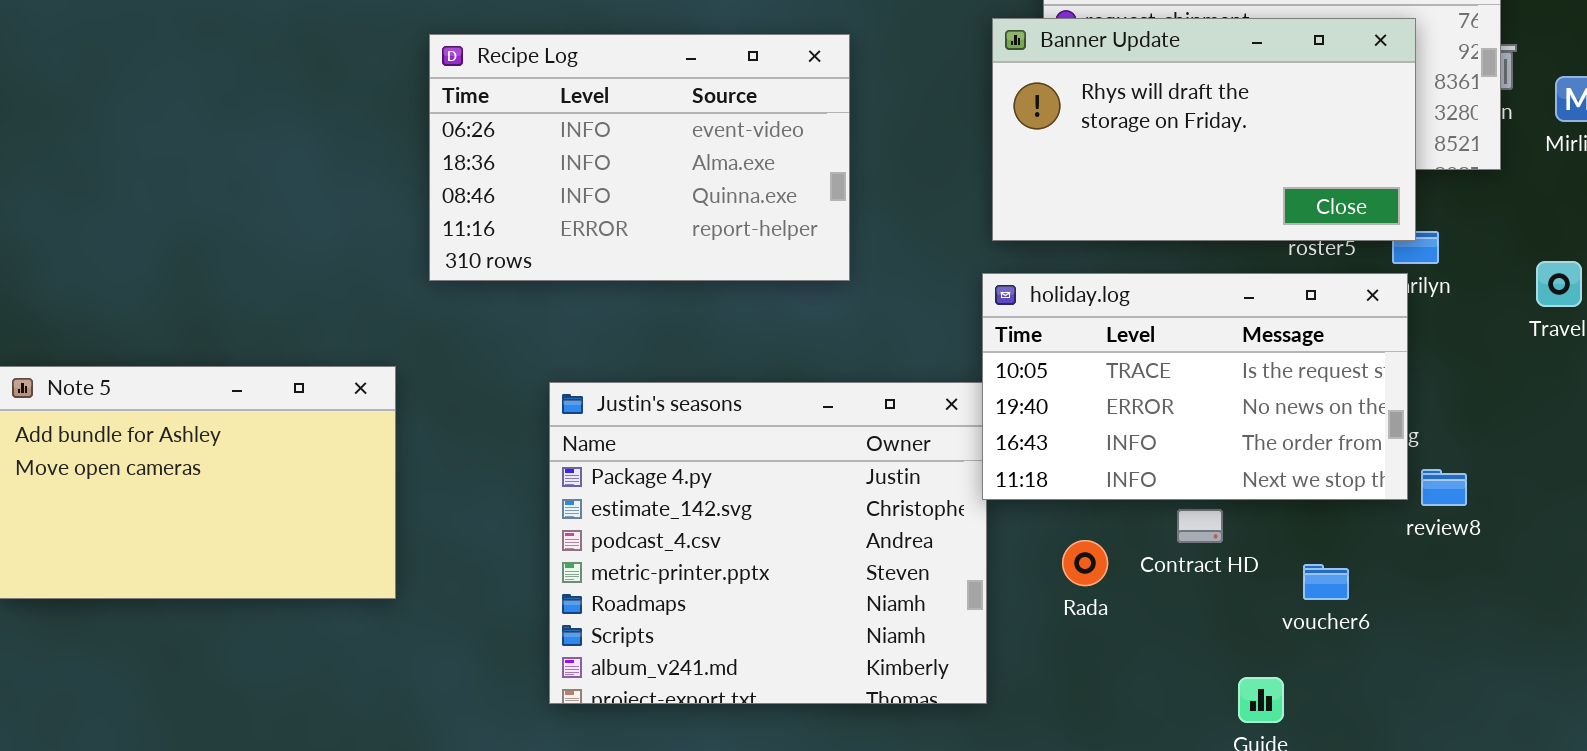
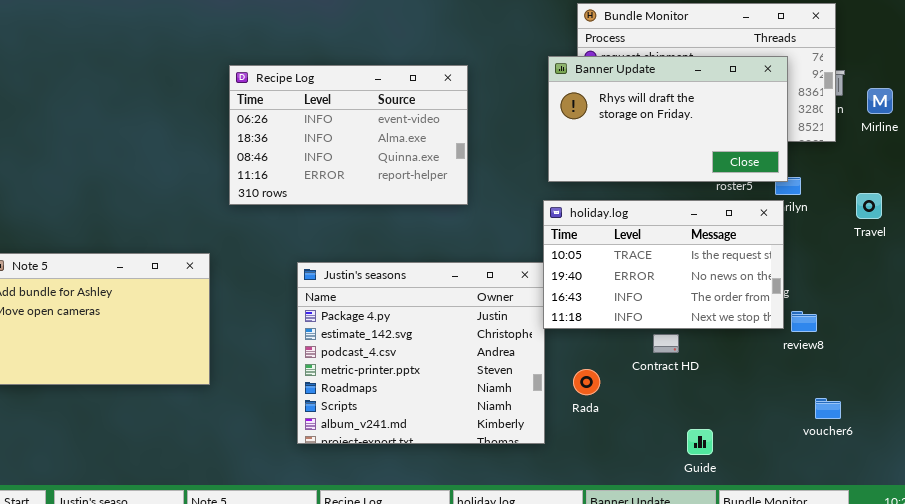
Rada: [1062,540,1108,586] -> [573,369,600,395], moved
voucher6: [1303,564,1349,600] -> [815,398,841,419], moved

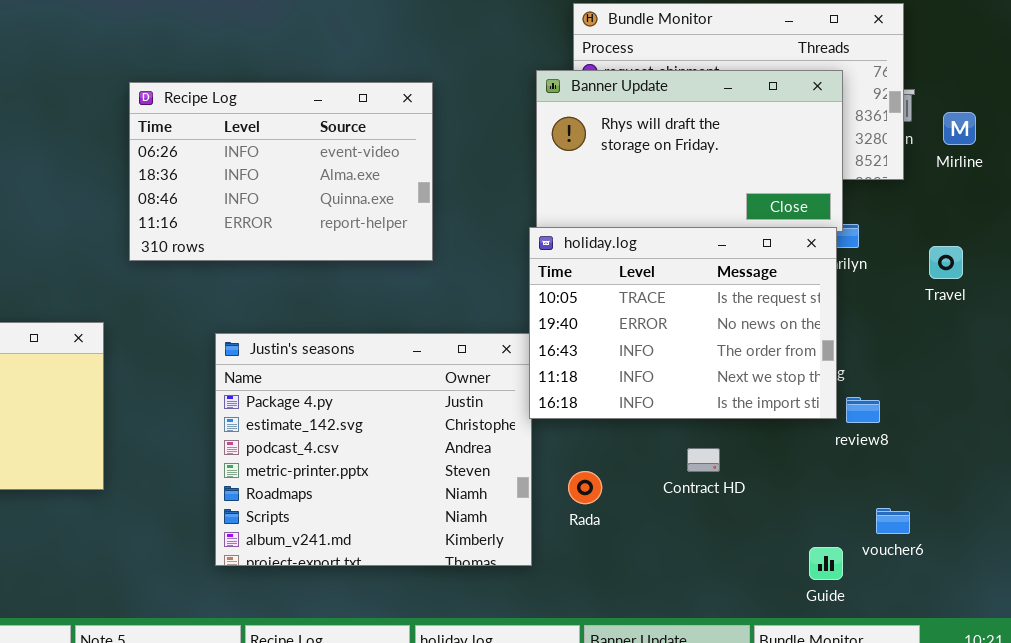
holiday.log: [543,200,784,329] -> [529,227,837,419], resized
Contract HD: [653,334,679,353] -> [687,448,720,472], moved
Guide: [687,429,713,455] -> [809,547,843,580], moved

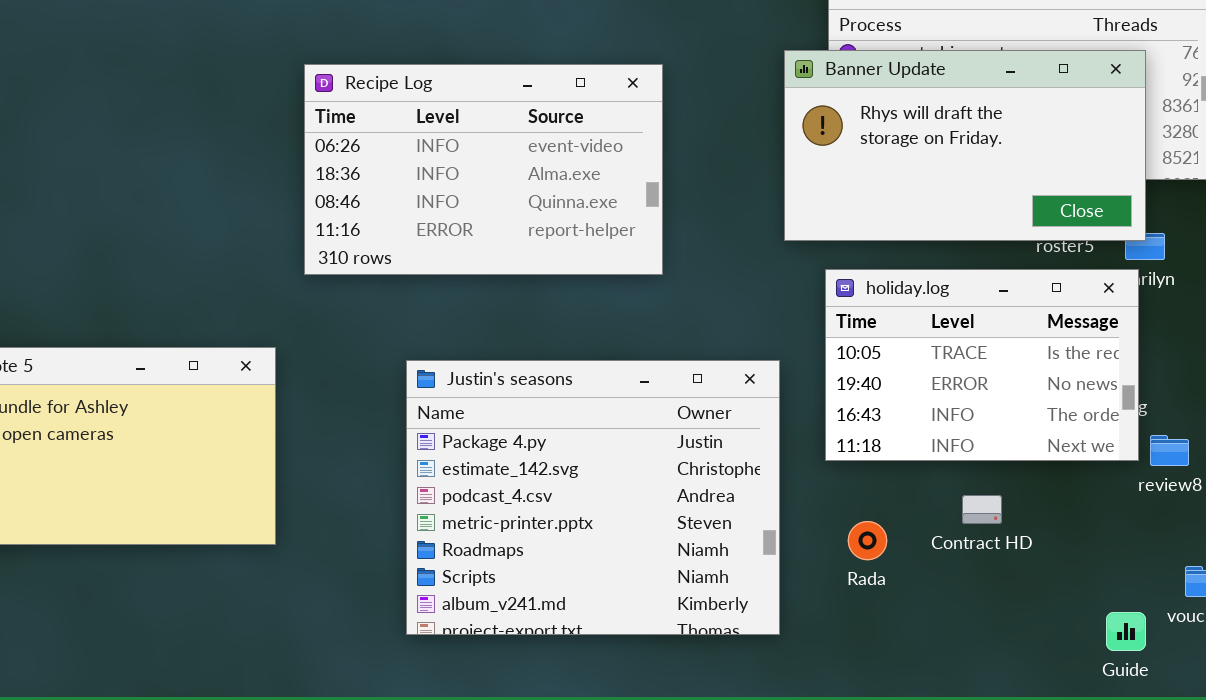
holiday.log: [529,227,837,419] -> [825,269,1139,461], resized
Rada: [568,471,602,504] -> [848,521,887,560], moved

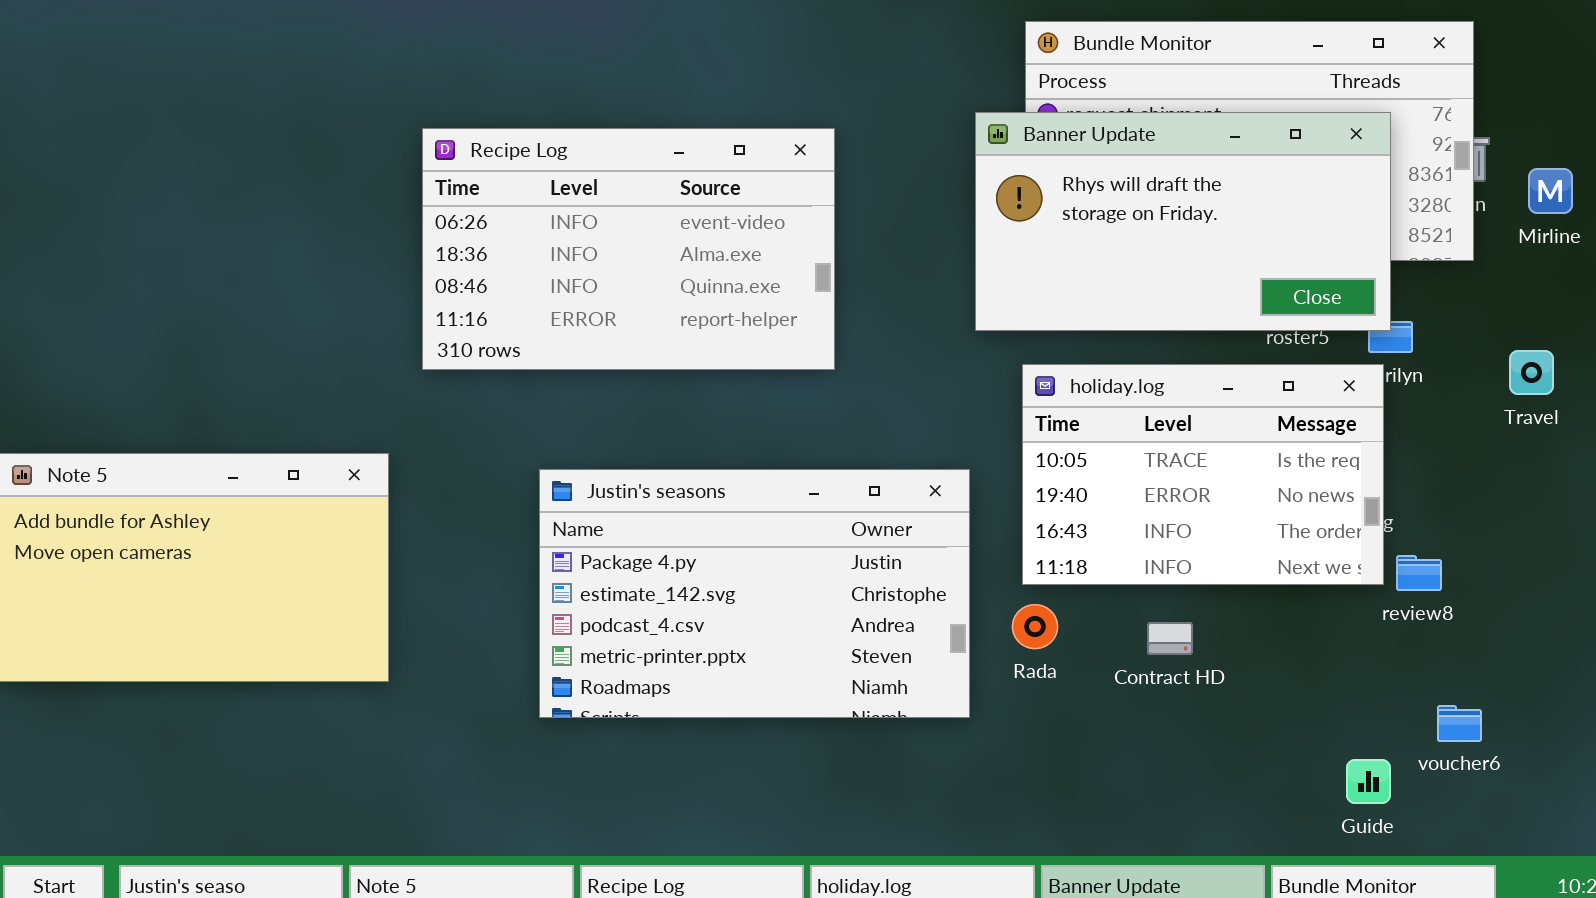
Justin's seasons: [406,360,780,635] -> [539,469,970,718], resized
Contract HD: [962,495,1002,524] -> [1147,622,1193,655], moved
Rada: [848,521,887,560] -> [1012,604,1058,649], moved

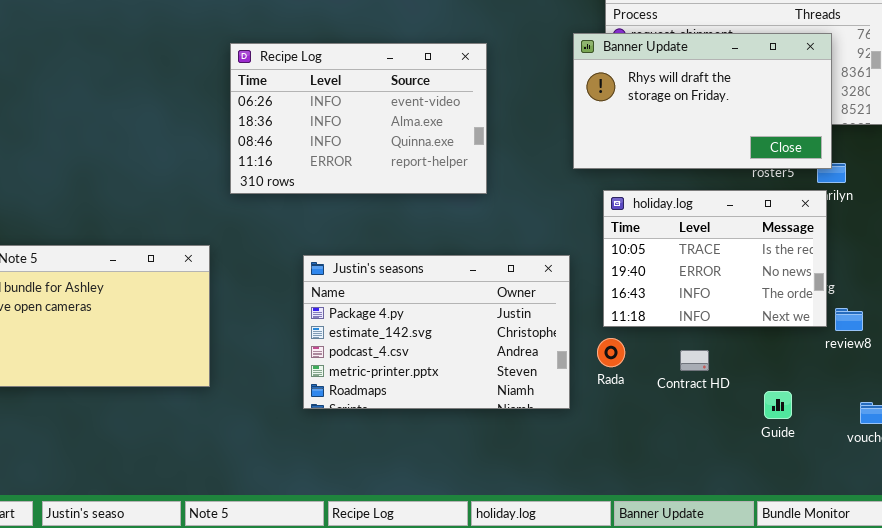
Guide: [1346,759,1391,804] -> [764,391,792,419], moved

